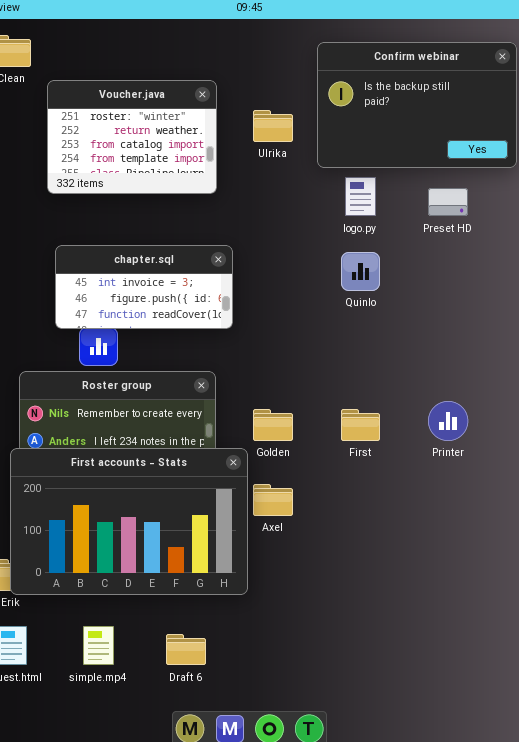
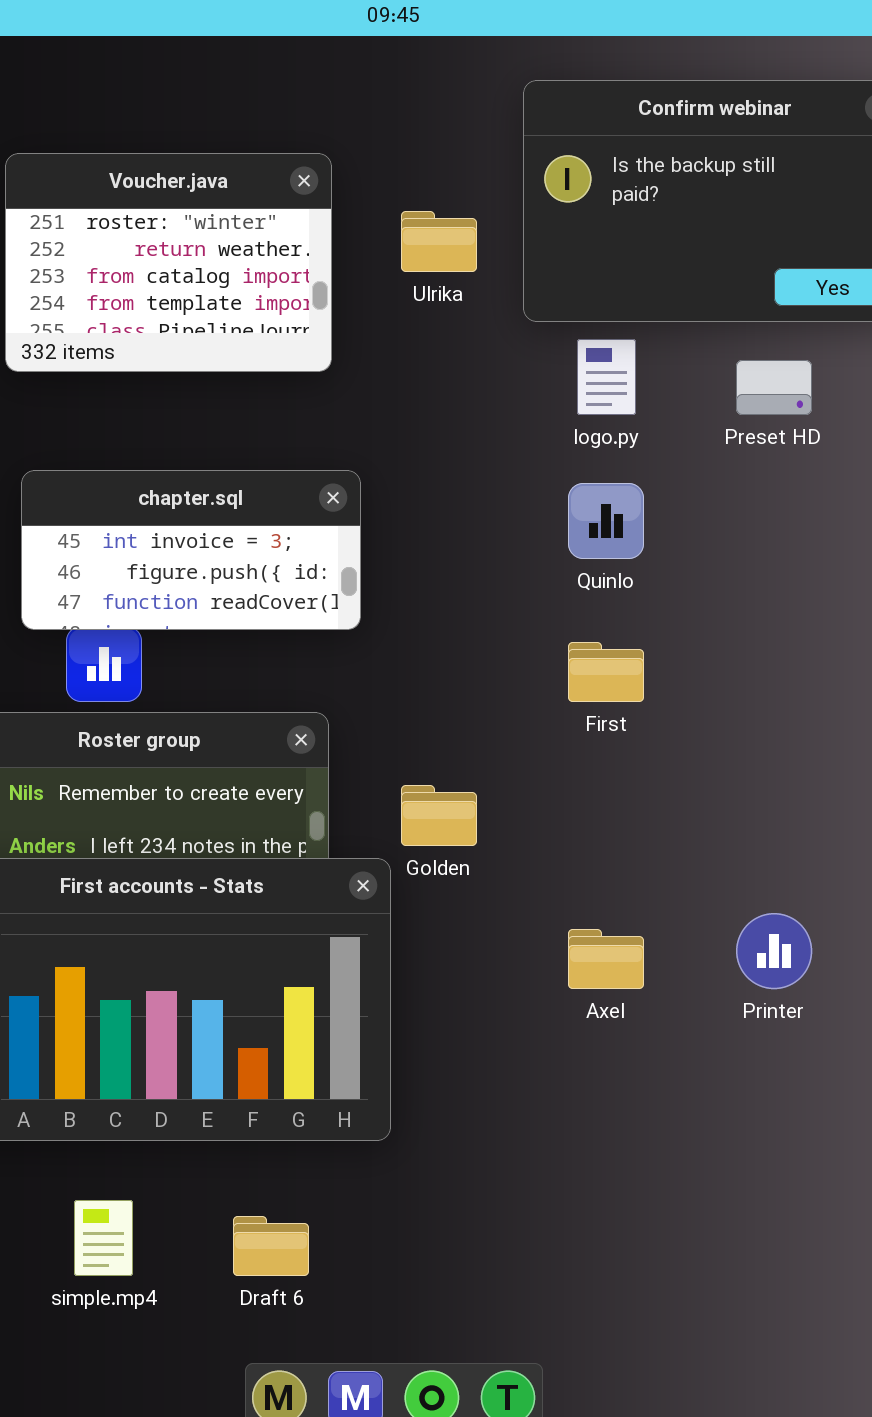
Printer: [428,401,468,441] -> [736,913,812,989], moved
First: [341,409,380,441] -> [568,642,644,702], moved
Axel: [253,484,293,516] -> [568,929,644,989], moved

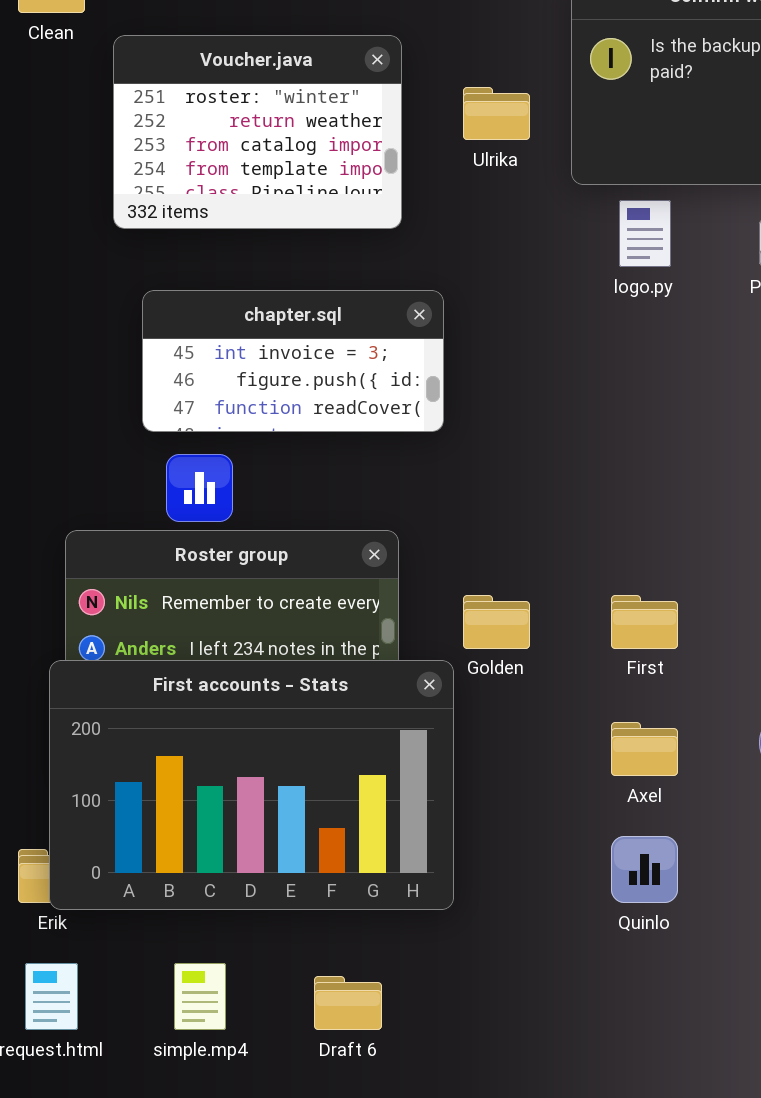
chapter.sql: [21,470,361,630] -> [142,290,444,432], moved
Quinlo: [568,483,644,559] -> [611,836,678,903], moved
First: [568,642,644,702] -> [611,595,678,649], moved

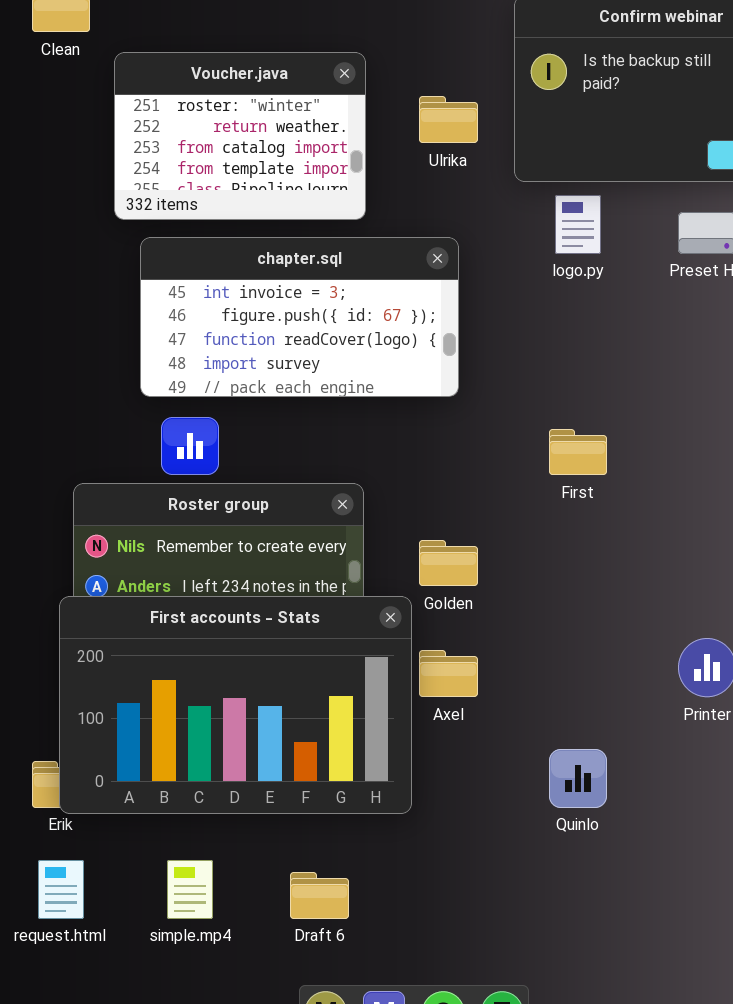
chapter.sql: [142,290,444,432] -> [140,237,459,397], resized
First: [611,595,678,649] -> [549,429,607,475], moved
Axel: [611,722,678,776] -> [419,650,478,697], moved

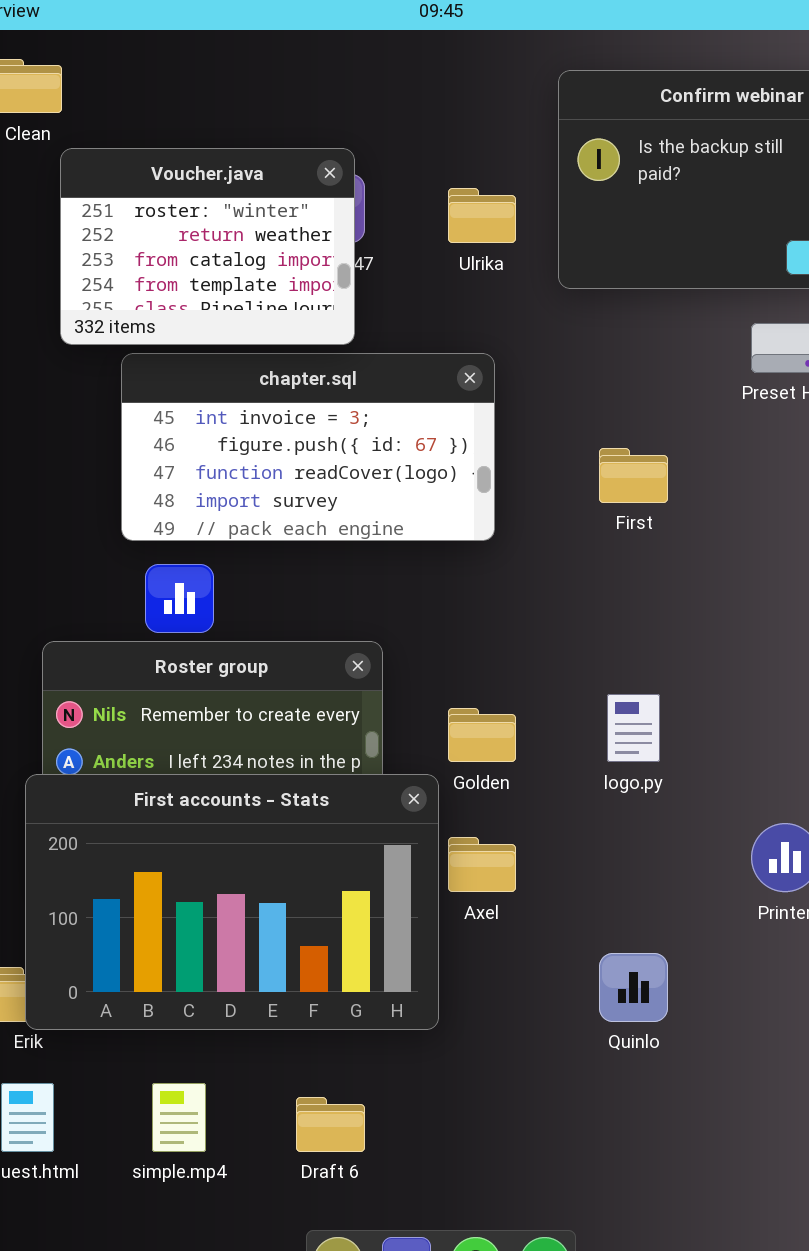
Voucher.java: [114,52,366,220] -> [60,148,355,345], moved
logo.py: [555,195,601,254] -> [607,694,660,762], moved
First: [549,429,607,475] -> [599,448,668,503], moved

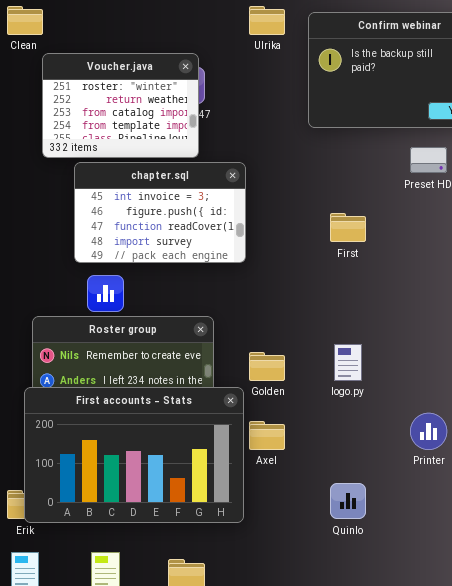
Ulrika: [448,188,516,243] -> [249,6,285,35], moved
chapter.sql: [121,353,495,541] -> [74,162,246,263], resized

